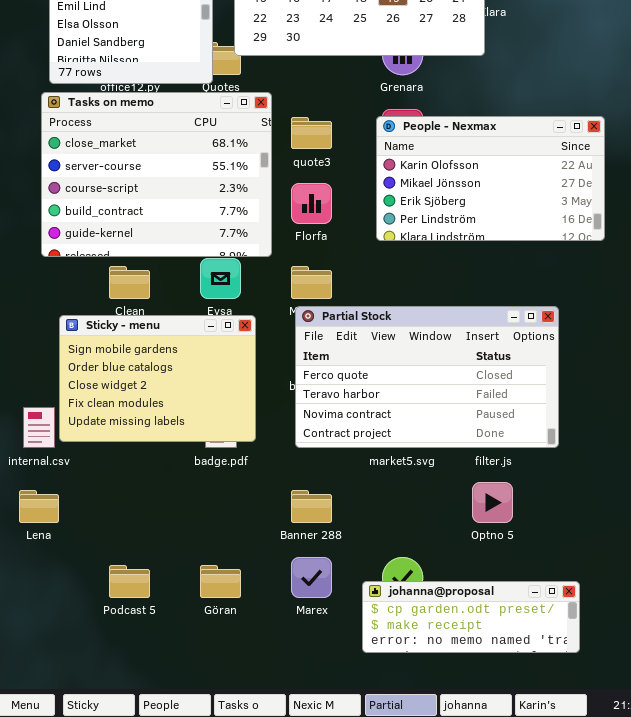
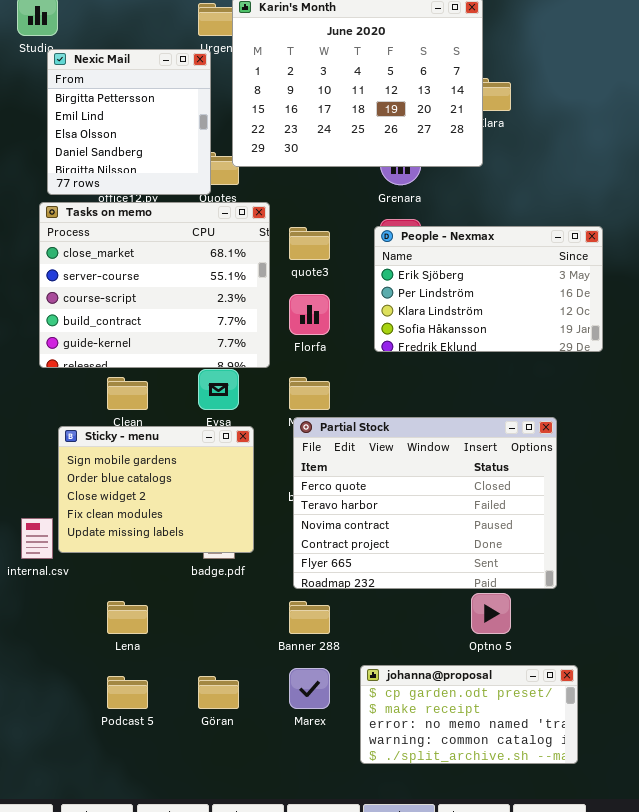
People - Nexmax: [376,116,605,241] -> [374,226,603,352], scrolled down 2 rows
Partial Stock: [295,306,559,448] -> [293,417,557,589], resized
Lena: [19,490,59,523] -> [107,601,148,634], moved
johanna@proposal: [362,581,580,653] -> [360,665,578,764], resized

